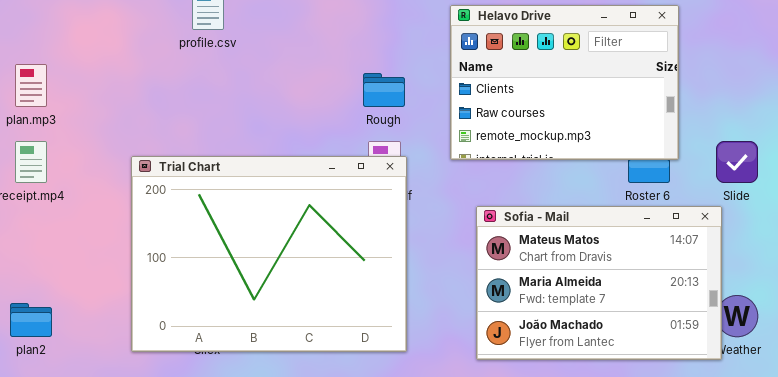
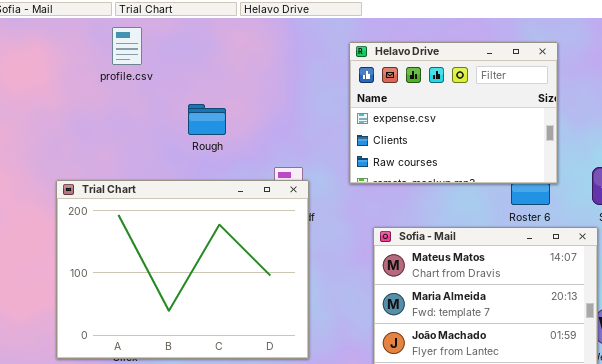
Helavo Drive: [450,5,679,160] -> [349,42,558,184], scrolled up 1 row
Rough: [363,73,405,107] -> [188,104,226,135], moved

